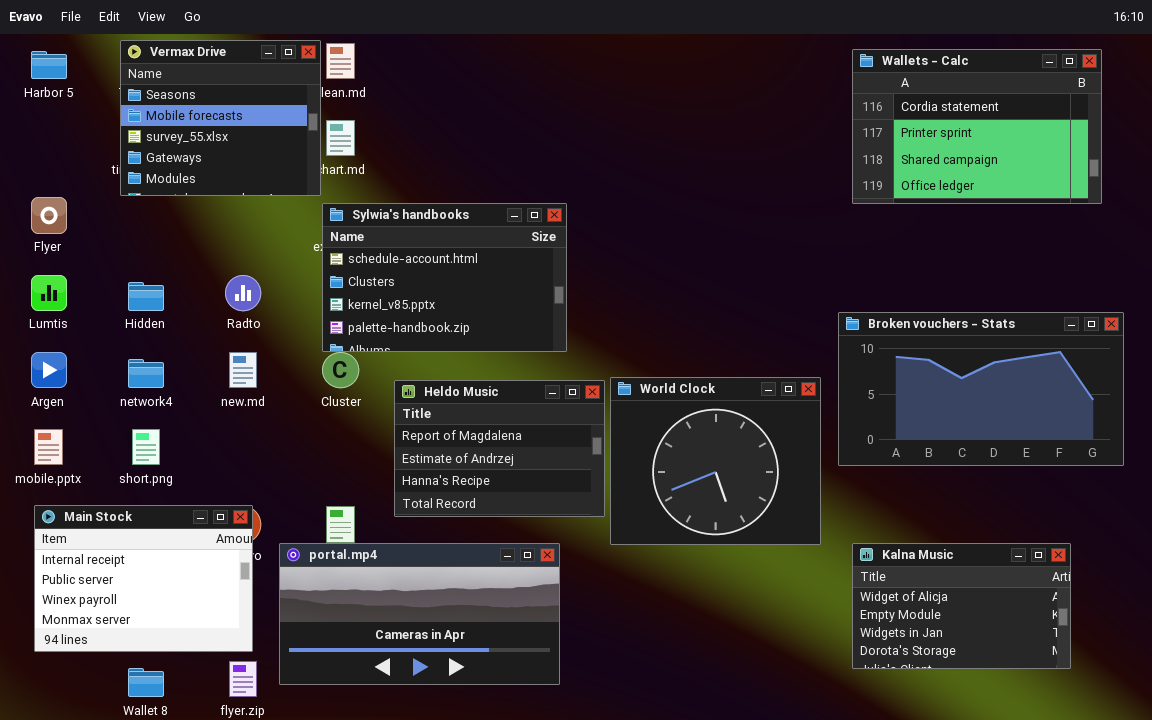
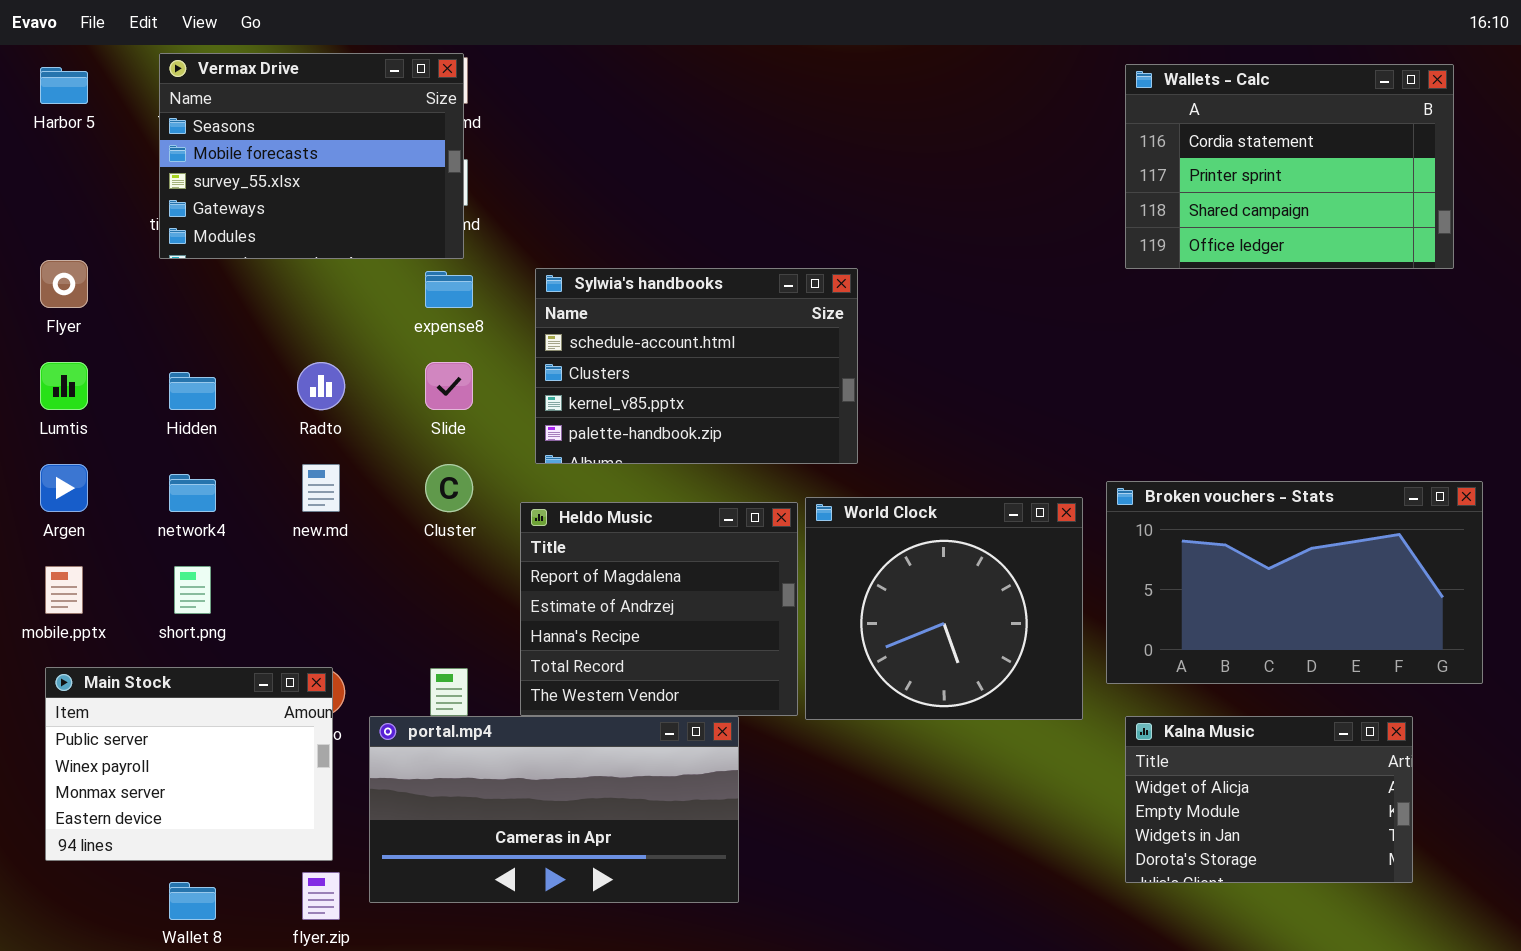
Vermax Drive: [120,40,321,196] -> [159,53,464,259], resized
Sylwia's handbooks: [322,203,567,352] -> [535,268,858,464], moved
Broken vouchers - Stats: [838,312,1124,466] -> [1106,481,1483,684], moved
Heldo Music: [394,380,605,517] -> [520,502,798,716], resized
Main Stock: [34,505,253,652] -> [45,667,333,861], scrolled down 1 row

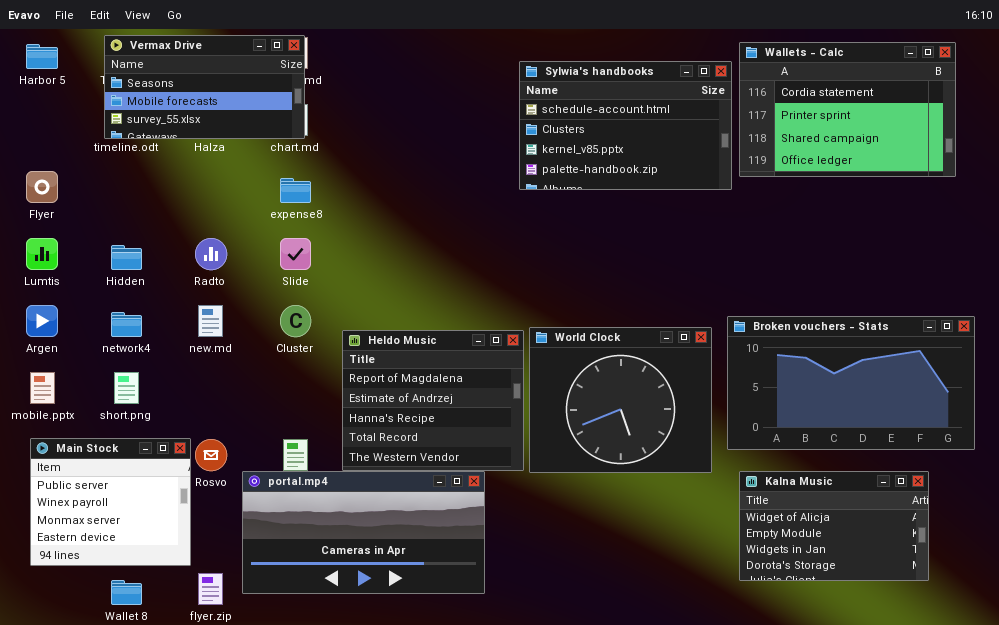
Vermax Drive: [159,53,464,259] -> [104,35,305,139], resized
Sylwia's handbooks: [535,268,858,464] -> [519,61,732,190], moved
Main Stock: [45,667,333,861] -> [30,438,191,566], resized

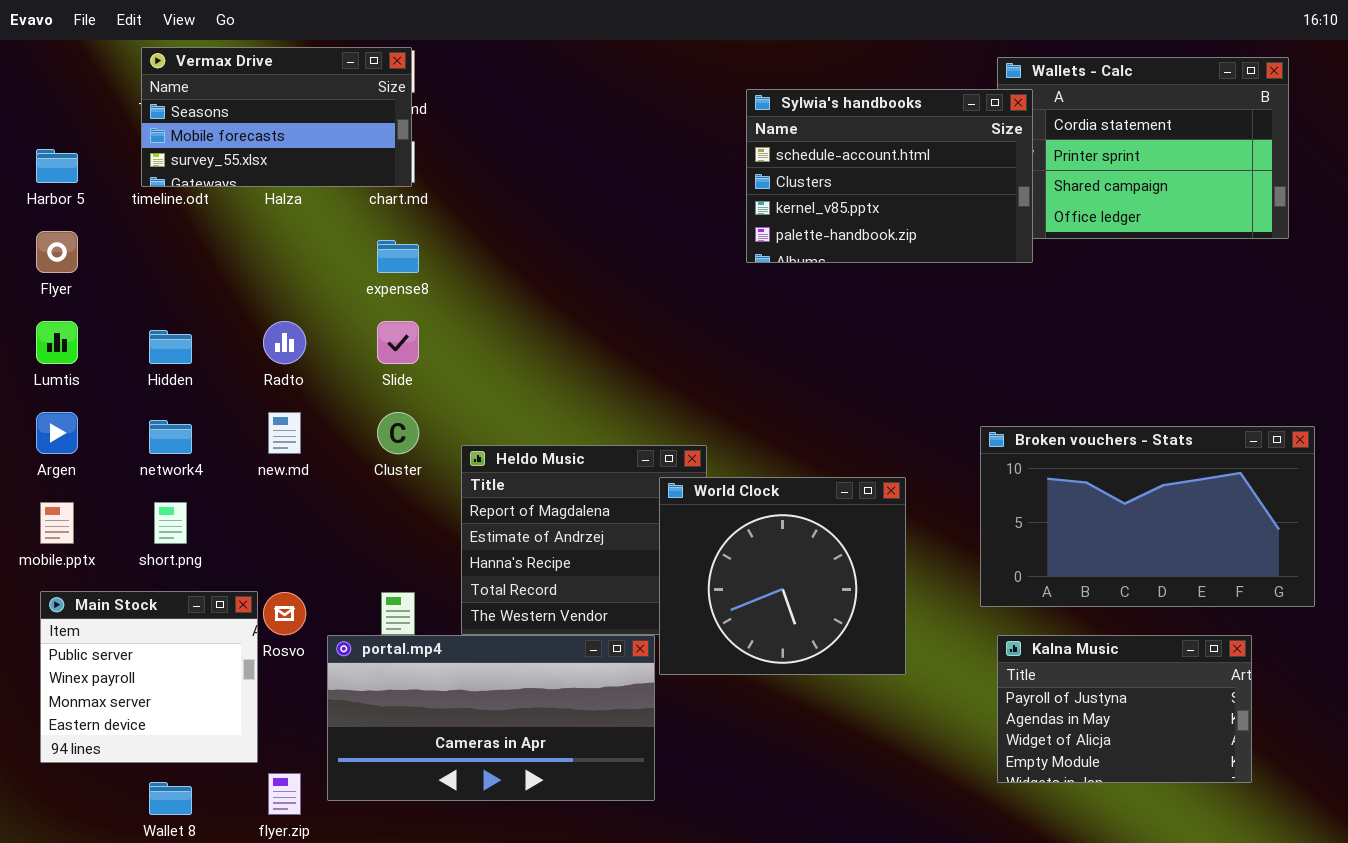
Harbor 5: [26,44,58,69] -> [36,149,78,183], moved
Sylwia's handbooks: [519,61,732,190] -> [746,89,1033,263], moved
World Clock: [529,327,712,473] -> [659,477,906,675], moved
Kalna Music: [739,471,929,581] -> [997,635,1252,783], scrolled up 2 rows

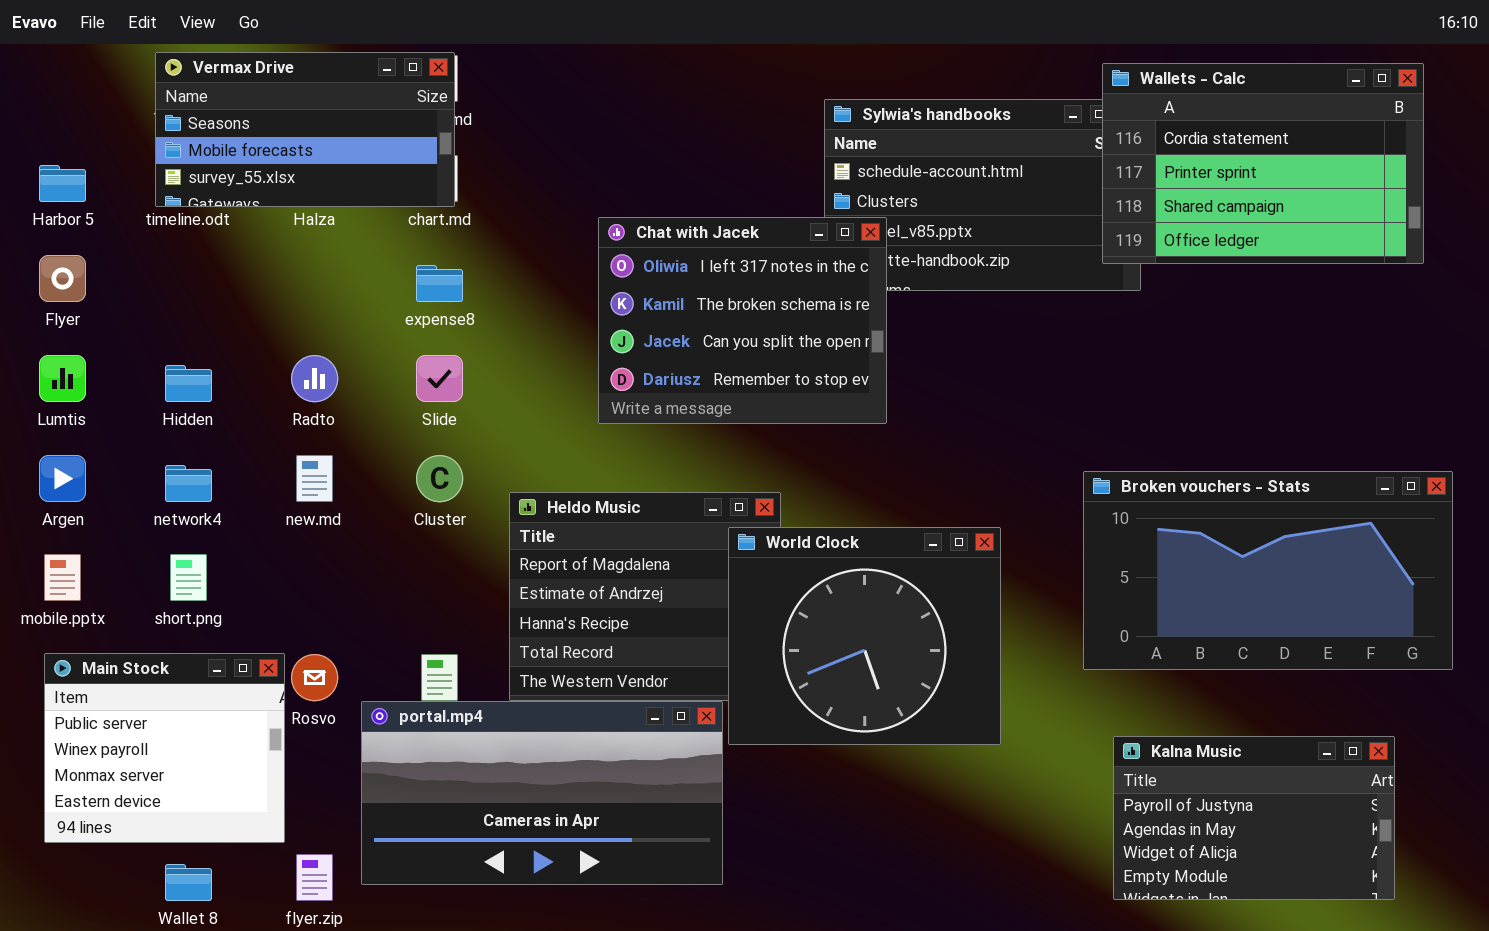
Wallets - Calc: [997,57,1289,239] -> [1102,63,1424,264], raised
Chat with Jacek: none -> [598,217,887,424], opened
Kalna Music: [997,635,1252,783] -> [1113,736,1395,900], moved

